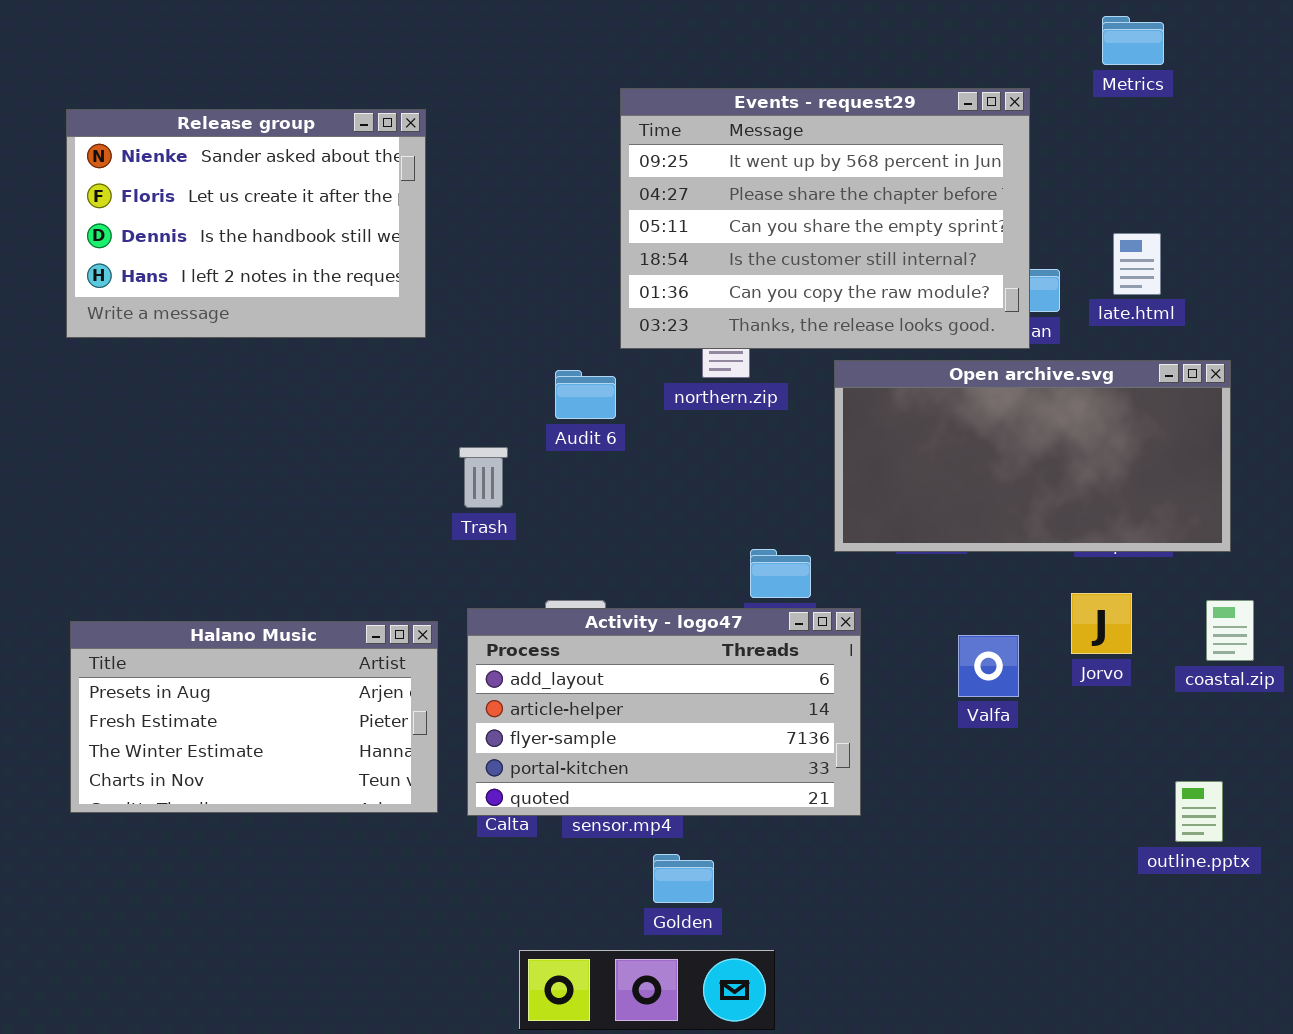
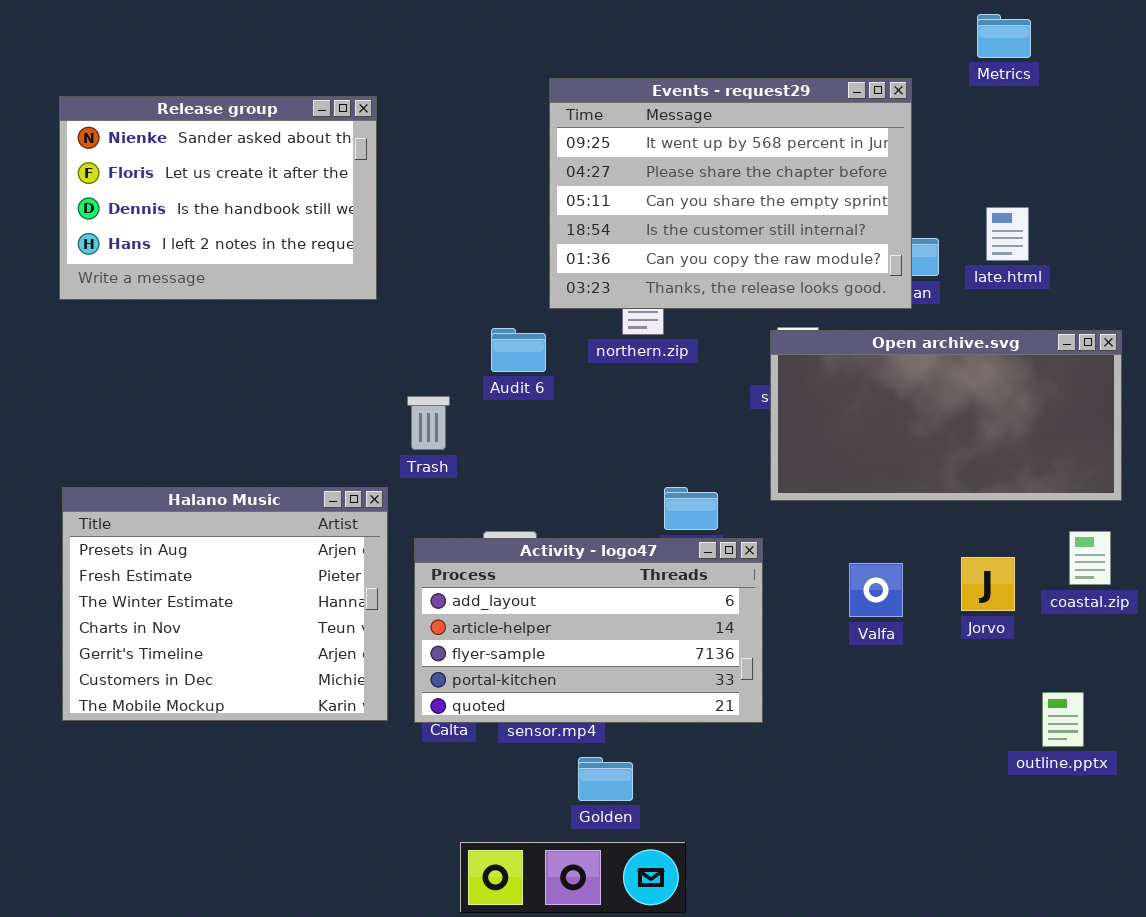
Open archive.svg: [834,360,1231,552] -> [770,330,1122,501], moved
Jorvo: [1071,593,1132,654] -> [961,557,1015,611], moved
Halano Music: [70,621,438,813] -> [62,487,388,721], resized

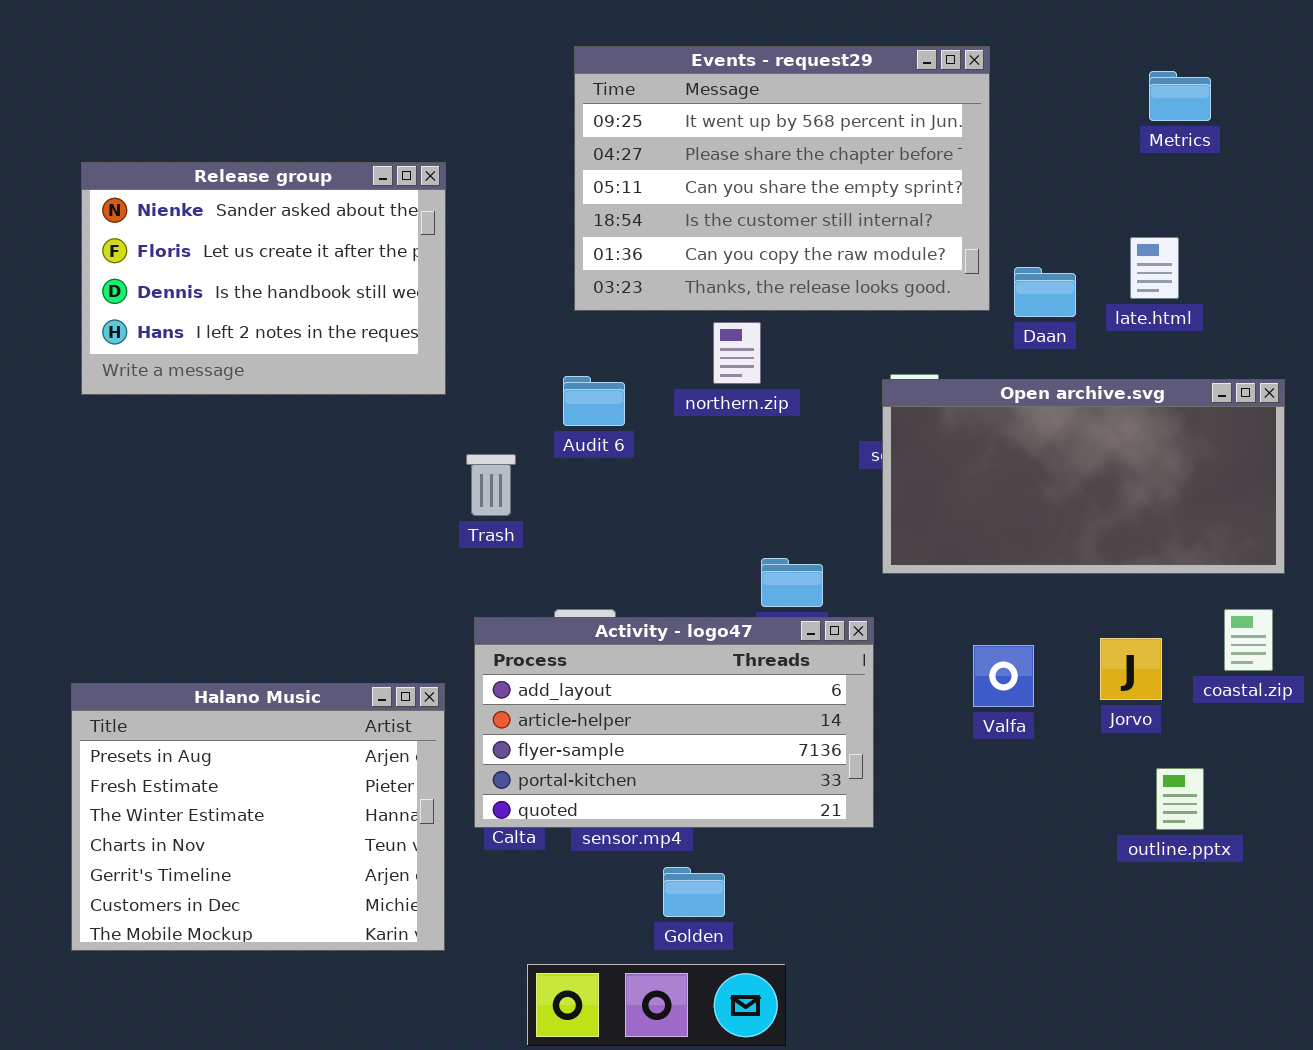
Metrics: [977,14,1031,58] -> [1149,71,1211,121], moved
Events - request29: [549,78,912,309] -> [574,46,990,311], moved
Release group: [59,96,377,300] -> [81,162,446,395], moved
Halano Music: [62,487,388,721] -> [71,683,445,951], moved
outline.pptx: [1042,692,1084,747] -> [1156,768,1204,830], moved

